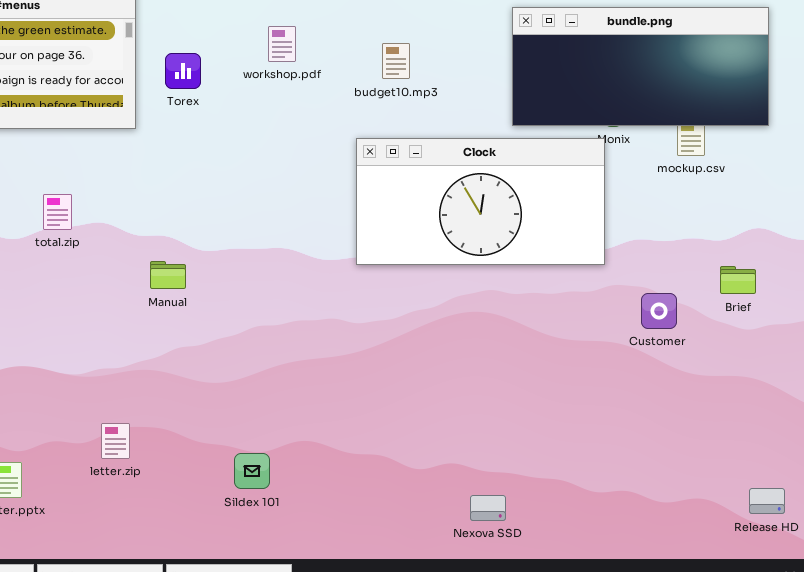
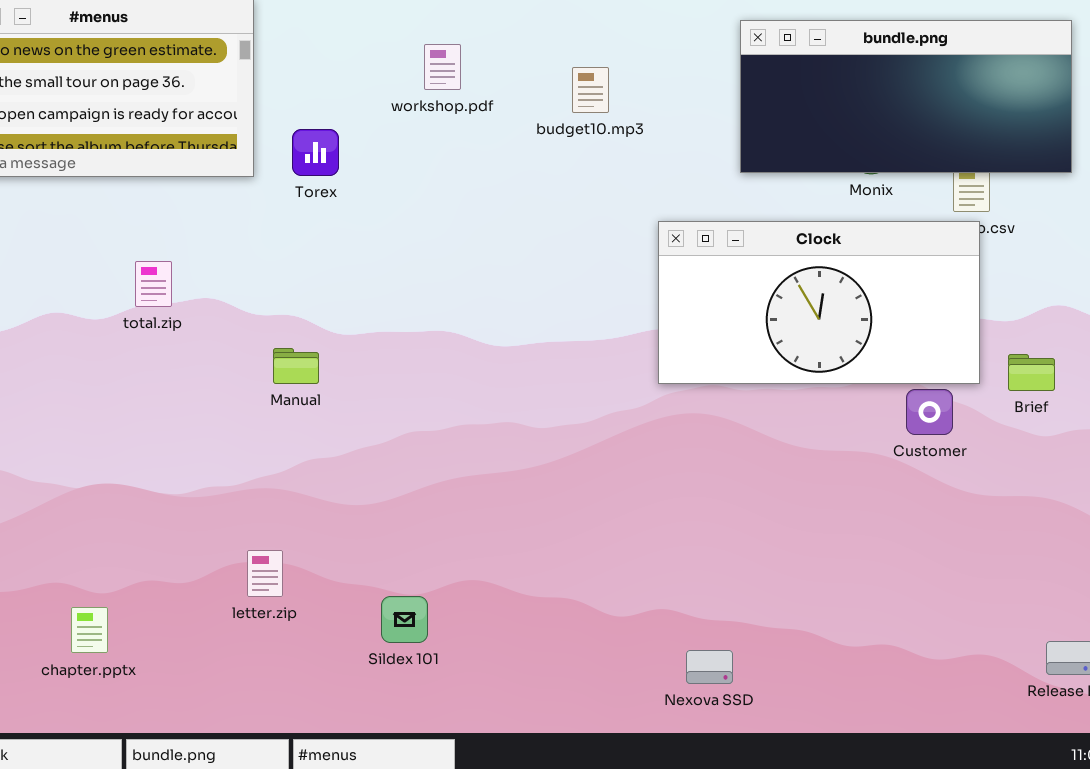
Torex: [165,53,201,89] -> [292,129,339,176], moved
Clock: [356,138,605,265] -> [658,221,980,384], moved
letter.zip: [101,423,130,459] -> [247,550,283,597], moved

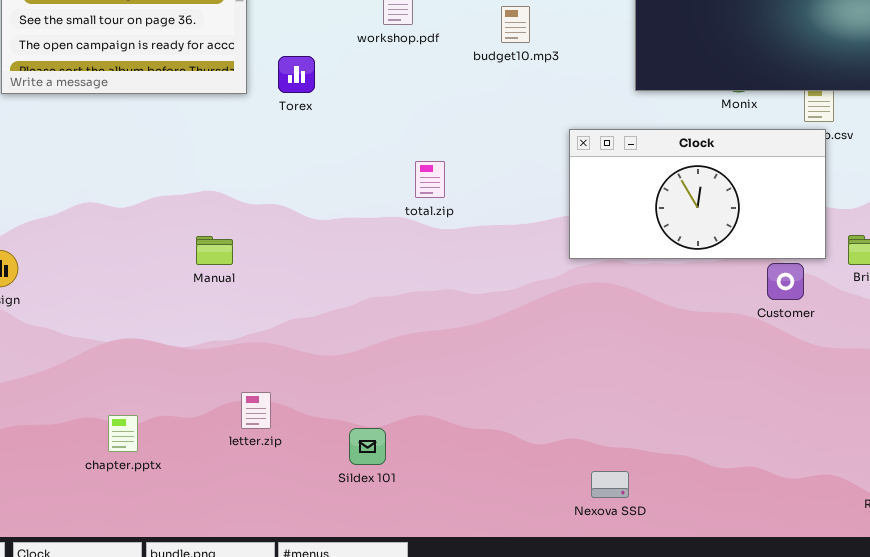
total.zip: [135,261,172,307] -> [415,161,445,198], moved
Manual: [273,348,319,384] -> [196,236,233,265], moved
chapter.pptx: [71,607,108,653] -> [108,415,138,452], moved

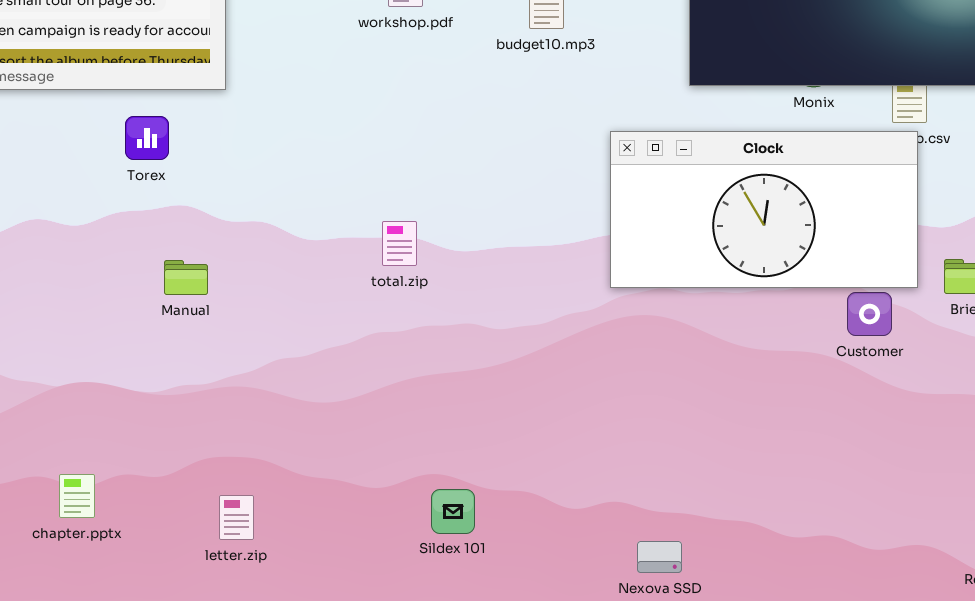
Torex: [278,56,315,93] -> [125,116,169,160], moved
total.zip: [415,161,445,198] -> [382,221,417,266], moved
letter.zip: [241,392,271,429] -> [219,495,254,540], moved
Sildex 101: [349,428,386,465] -> [431,489,475,534], moved

